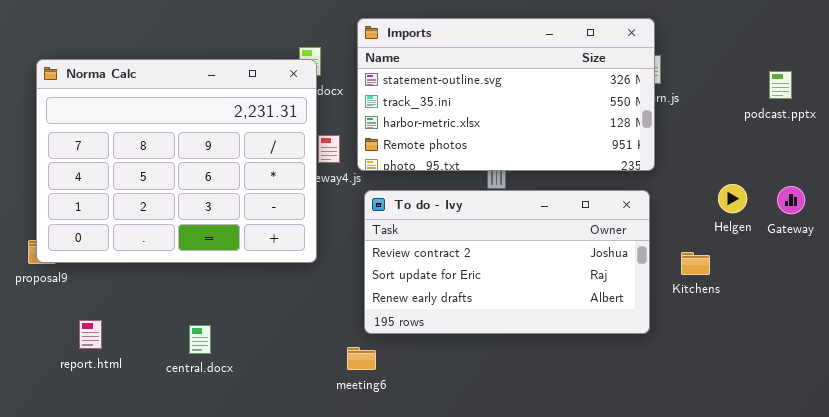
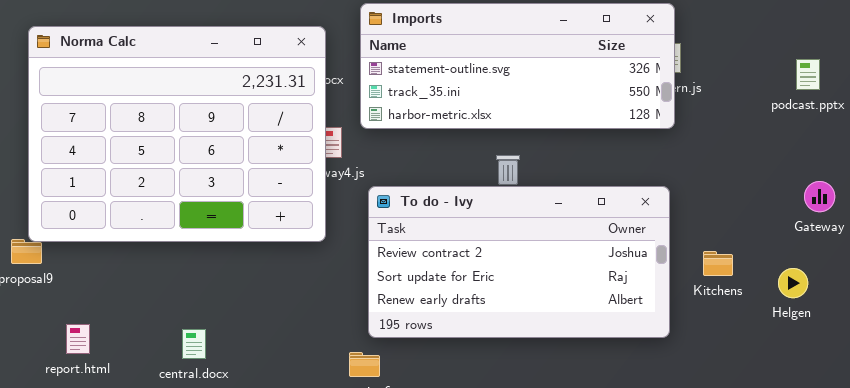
Imports: [357,18,655,171] -> [360,3,675,129], resized
Norma Calc: [36,59,317,263] -> [28,26,326,242], moved
Helgen: [718,184,747,213] -> [778,268,808,298], moved

